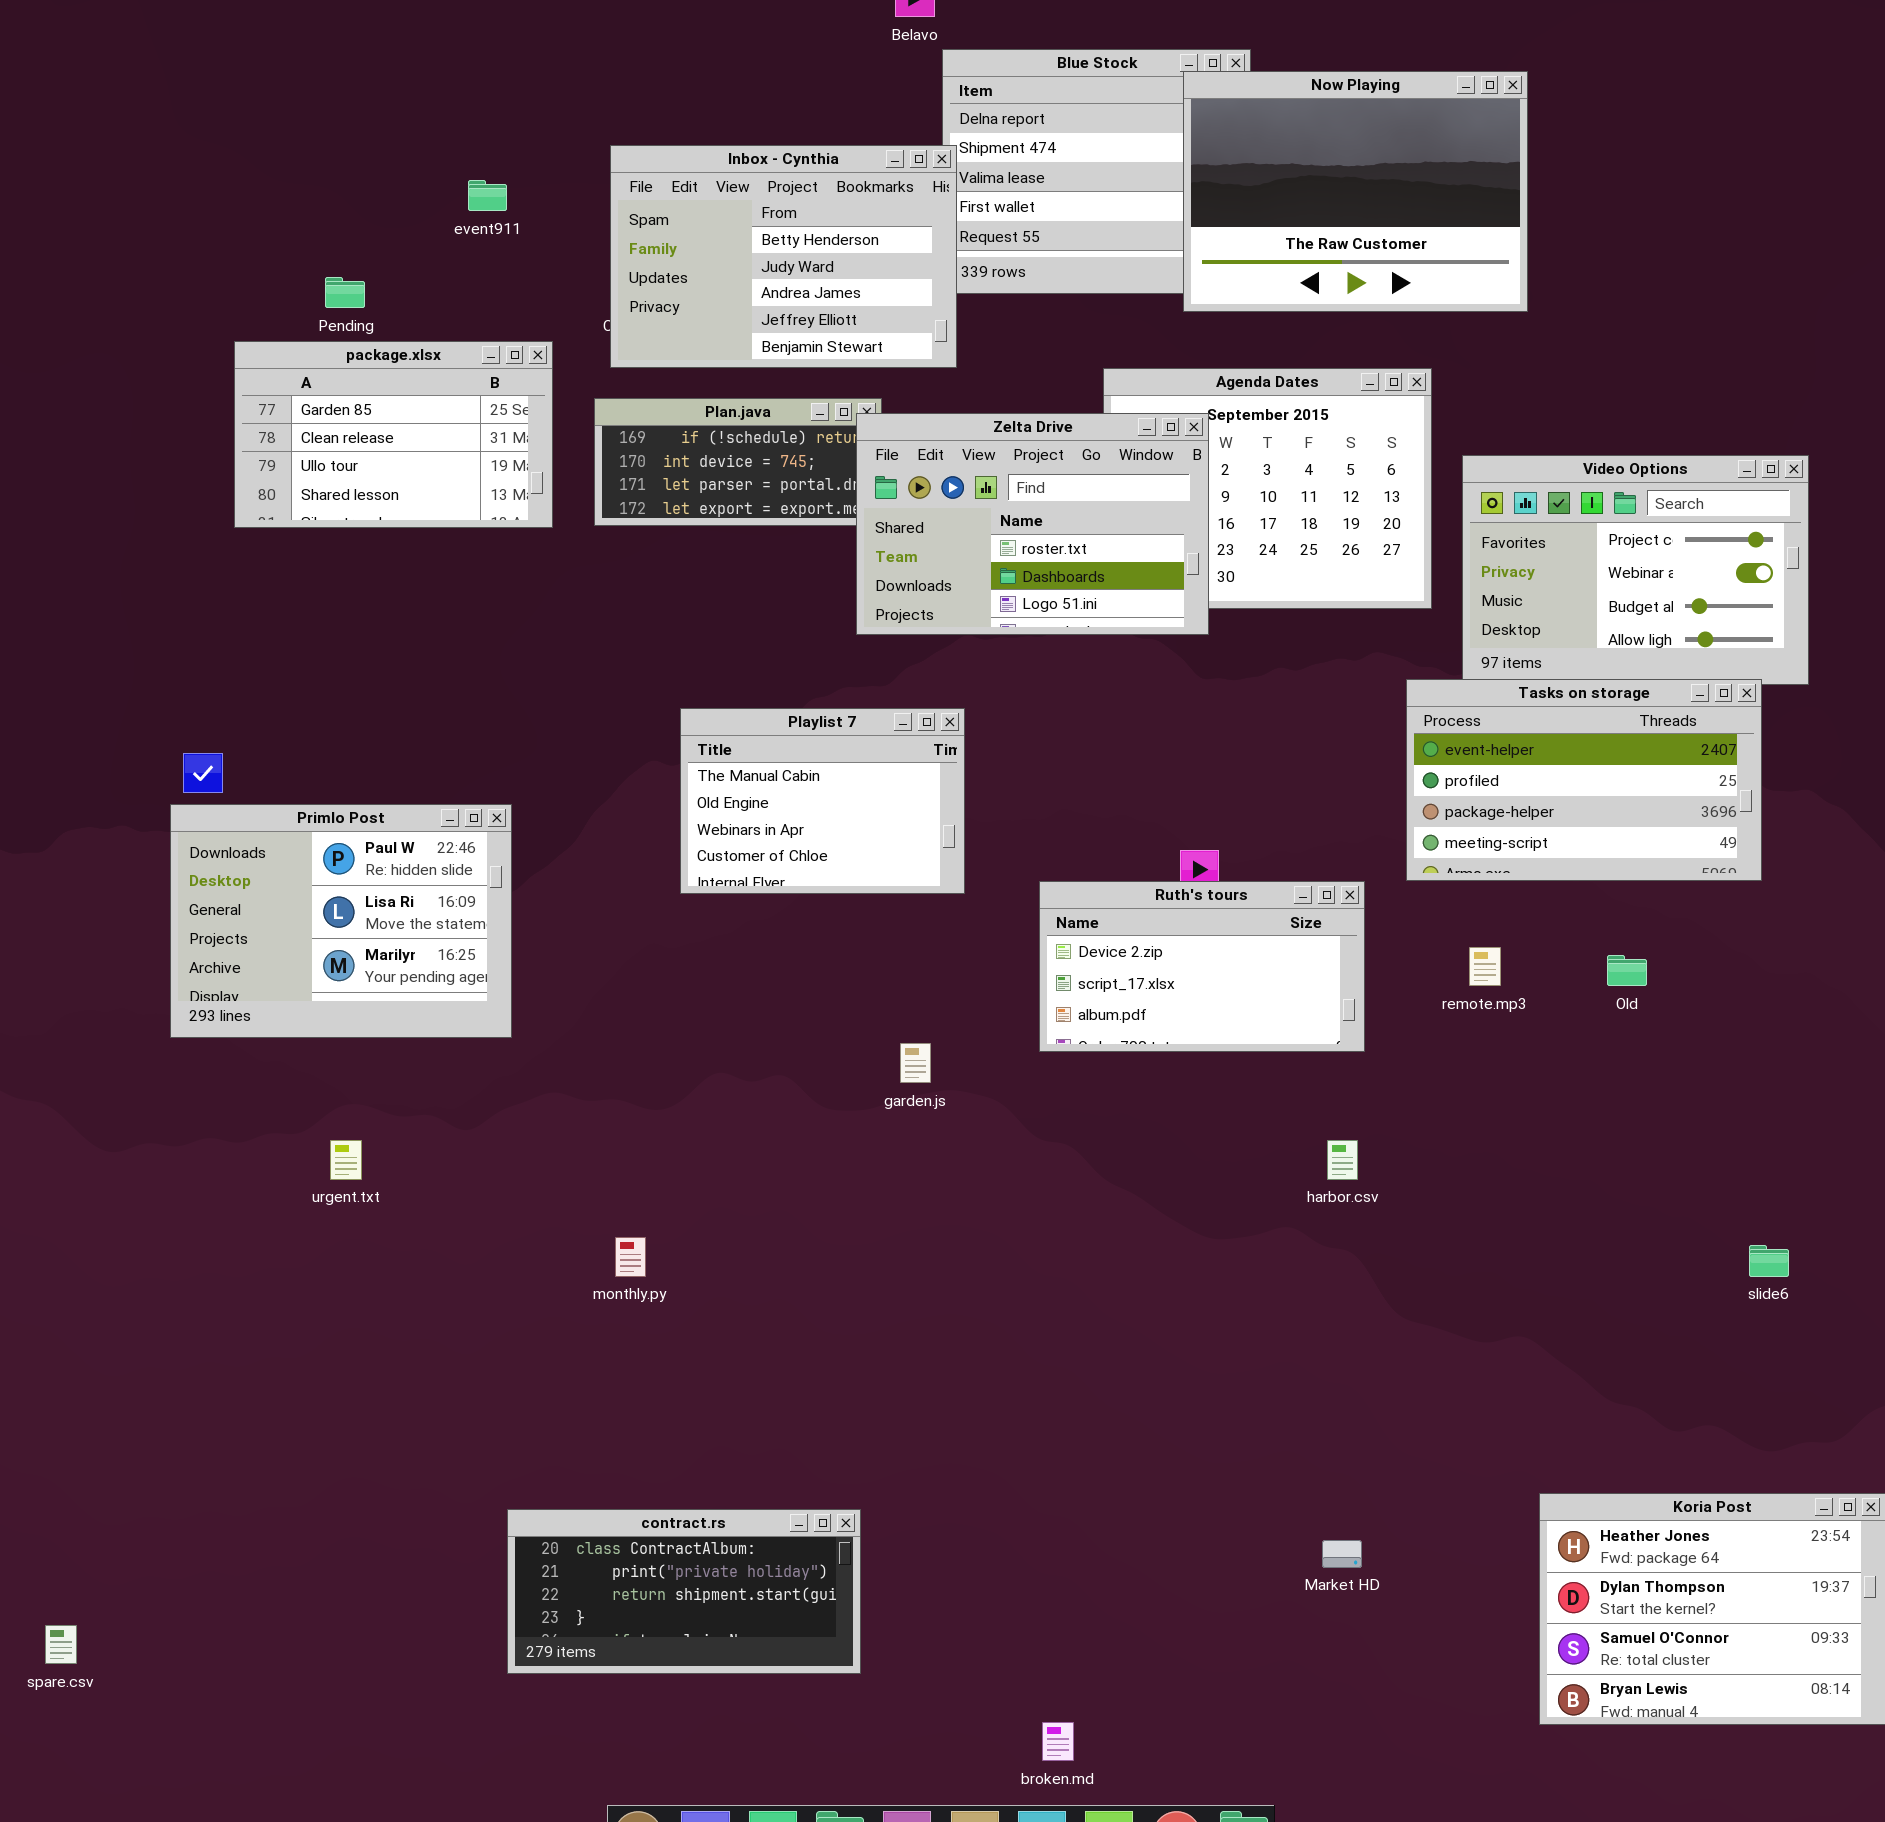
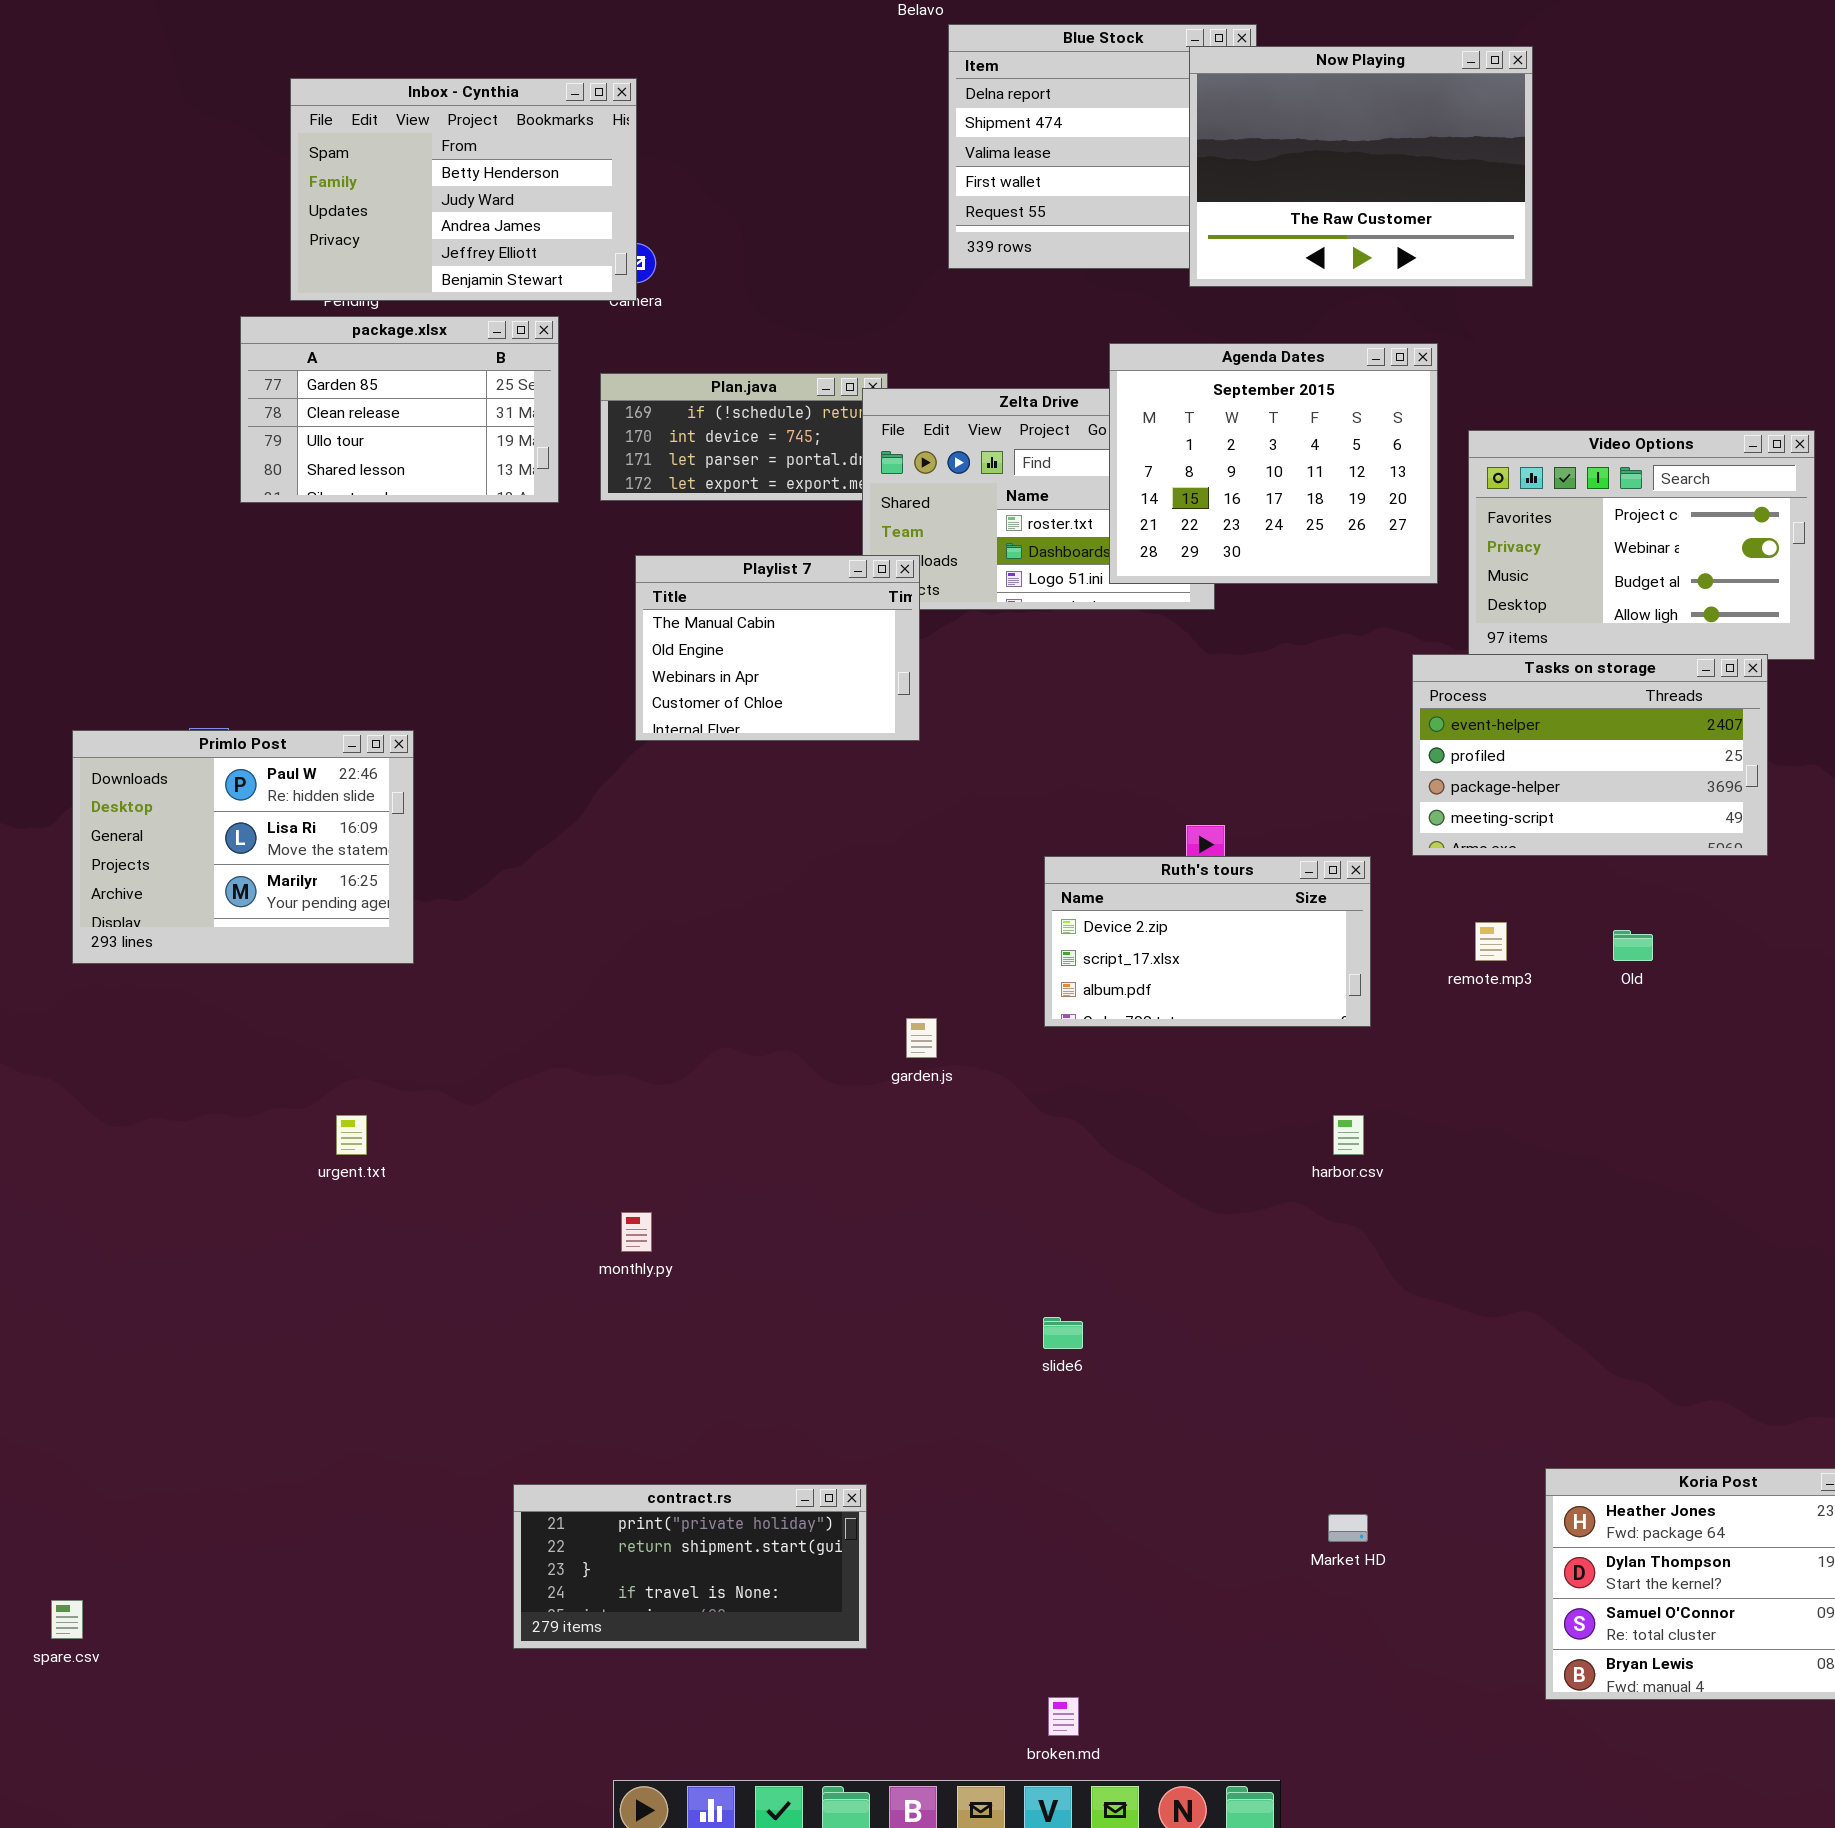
Inbox - Cynthia: [610,145,957,368] -> [290,78,637,301], moved
Agenda Dates: [1103,368,1432,609] -> [1109,343,1438,584], raised
Playlist 7: [680,708,965,894] -> [635,555,920,741], moved
Primlo Post: [170,804,512,1038] -> [72,730,414,964], moved
slide6: [1749,1245,1789,1277] -> [1043,1317,1083,1349], moved
contract.rs: [507,1509,861,1674] -> [513,1484,867,1649], scrolled down 1 row

